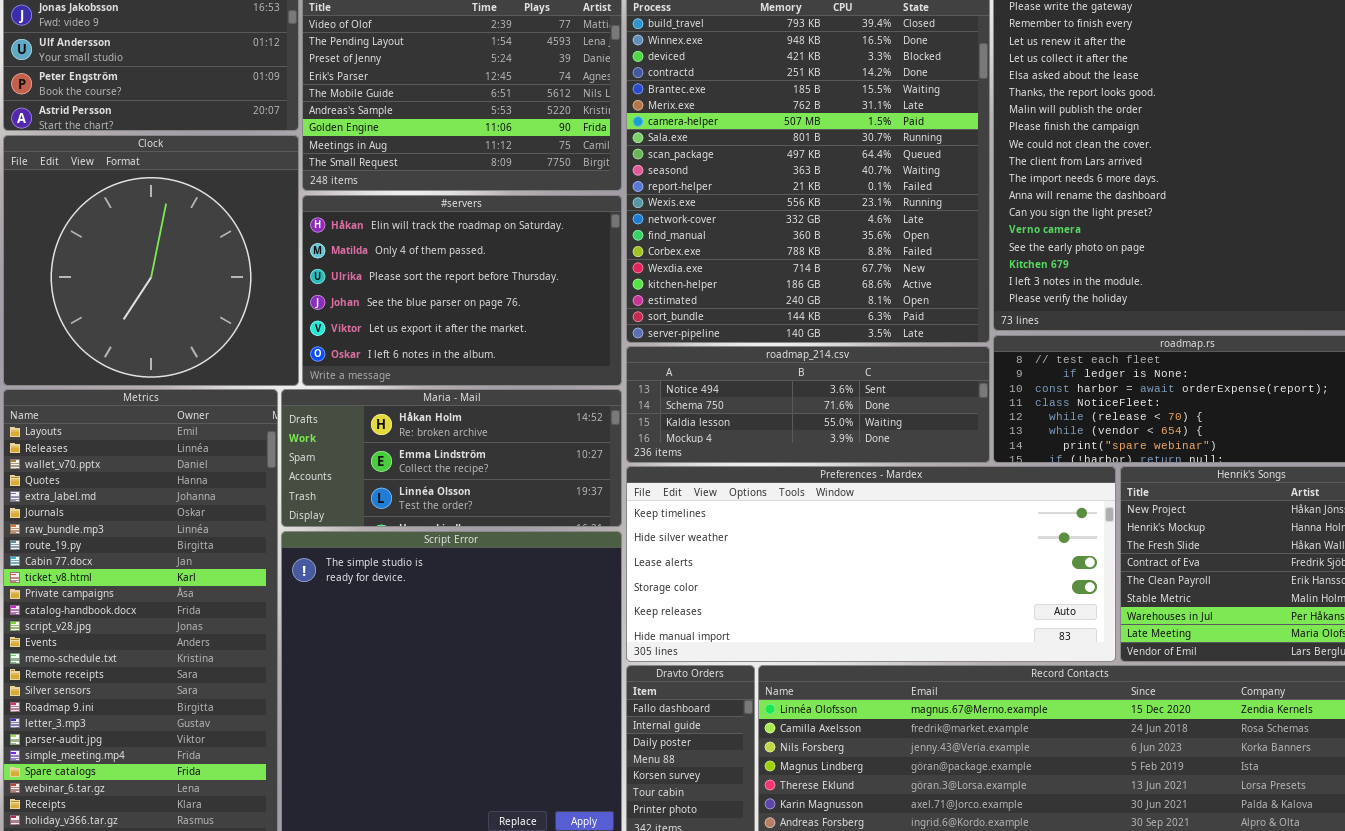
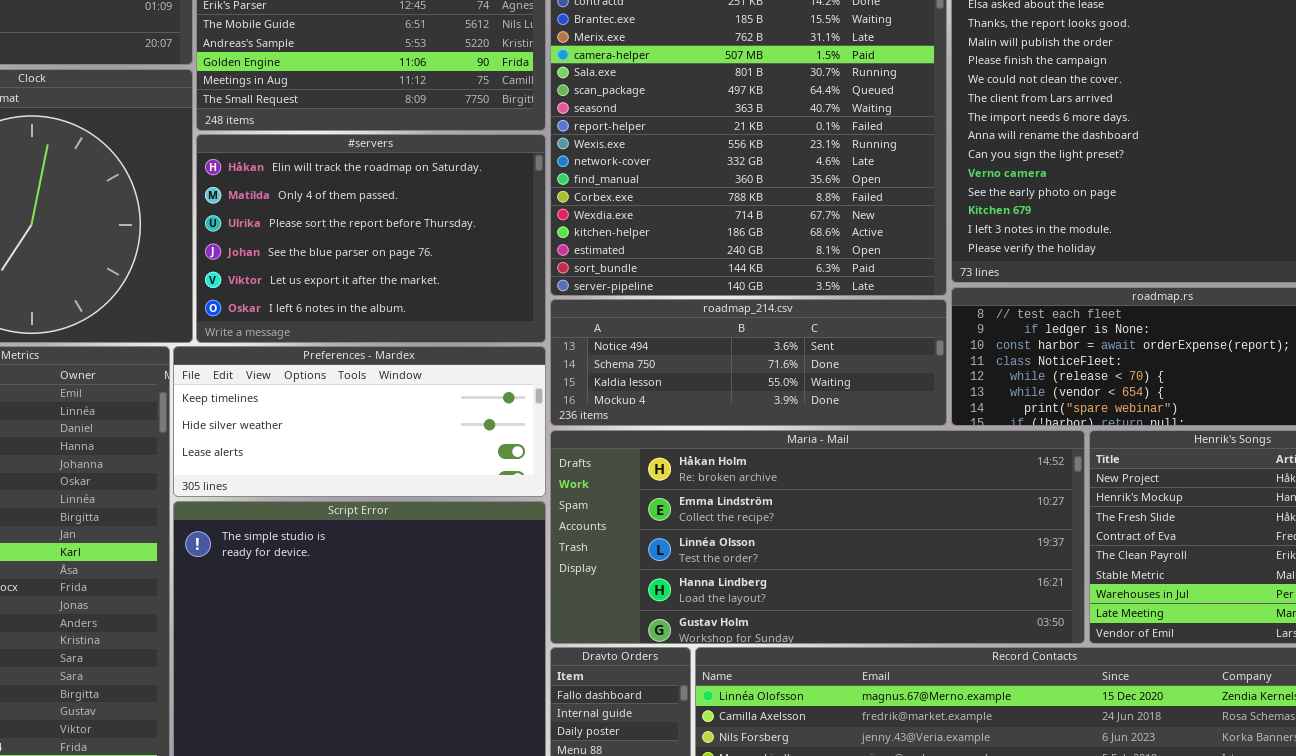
Maria - Mail: [281,389,622,527] -> [550,430,1085,644], moved, resized
Preferences - Mardex: [626,466,1116,662] -> [173,346,546,497], moved, resized

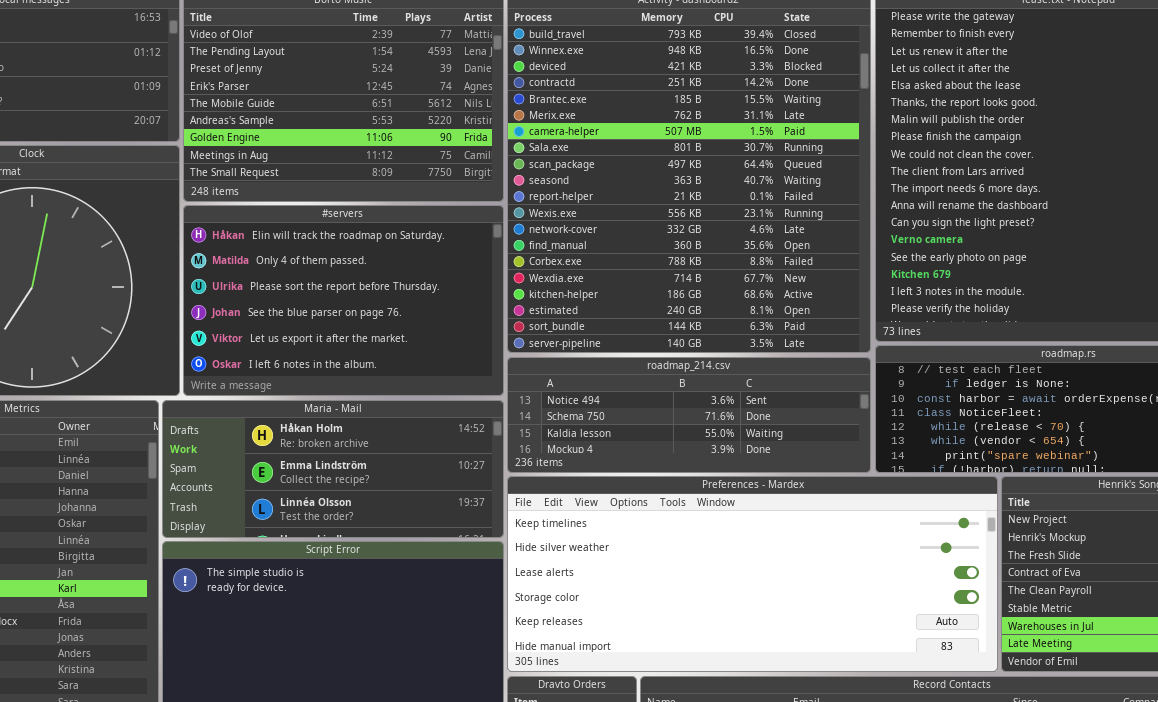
Preferences - Mardex: [173,346,546,497] -> [507,476,998,672], moved, resized
Maria - Mail: [550,430,1085,644] -> [162,400,504,538], moved, resized

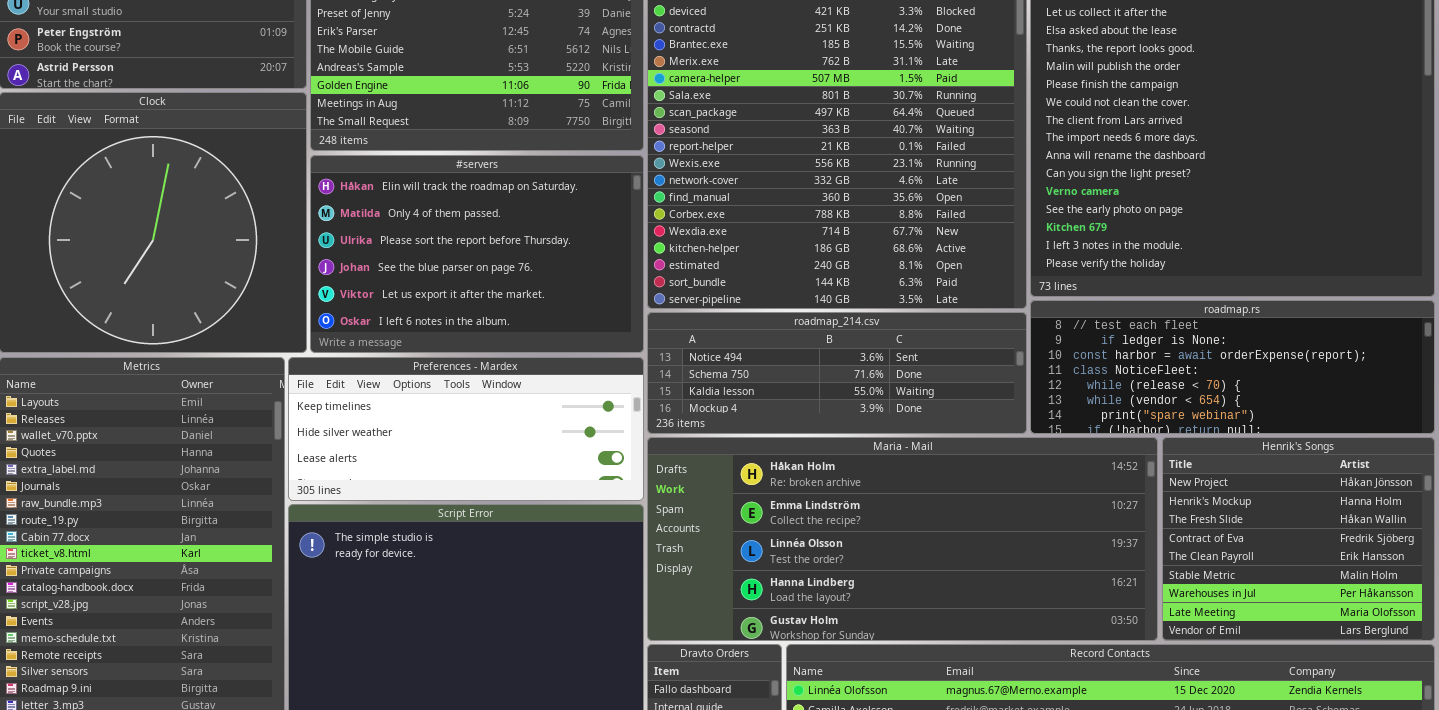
Maria - Mail: [162,400,504,538] -> [647,437,1158,641], moved, resized
Preferences - Mardex: [507,476,998,672] -> [288,357,644,501], moved, resized

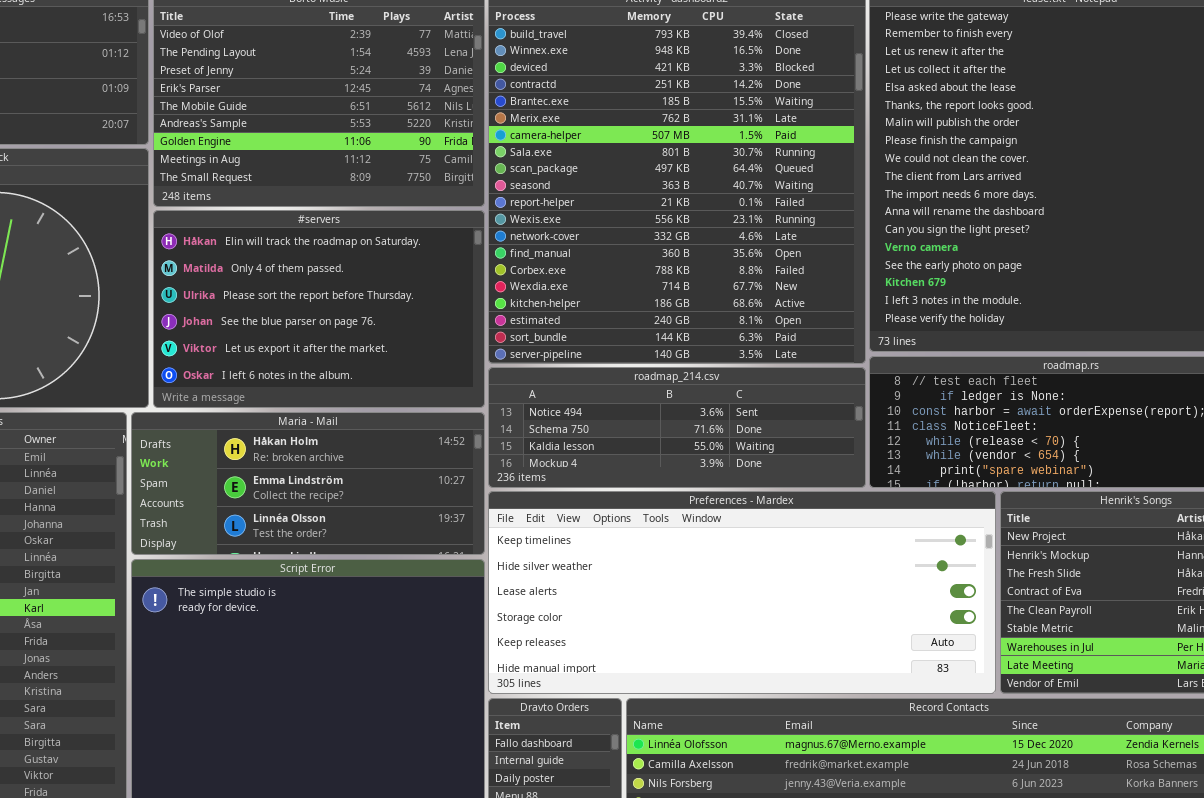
Preferences - Mardex: [288,357,644,501] -> [488,491,996,694], moved, resized
Maria - Mail: [647,437,1158,641] -> [131,412,485,555], moved, resized

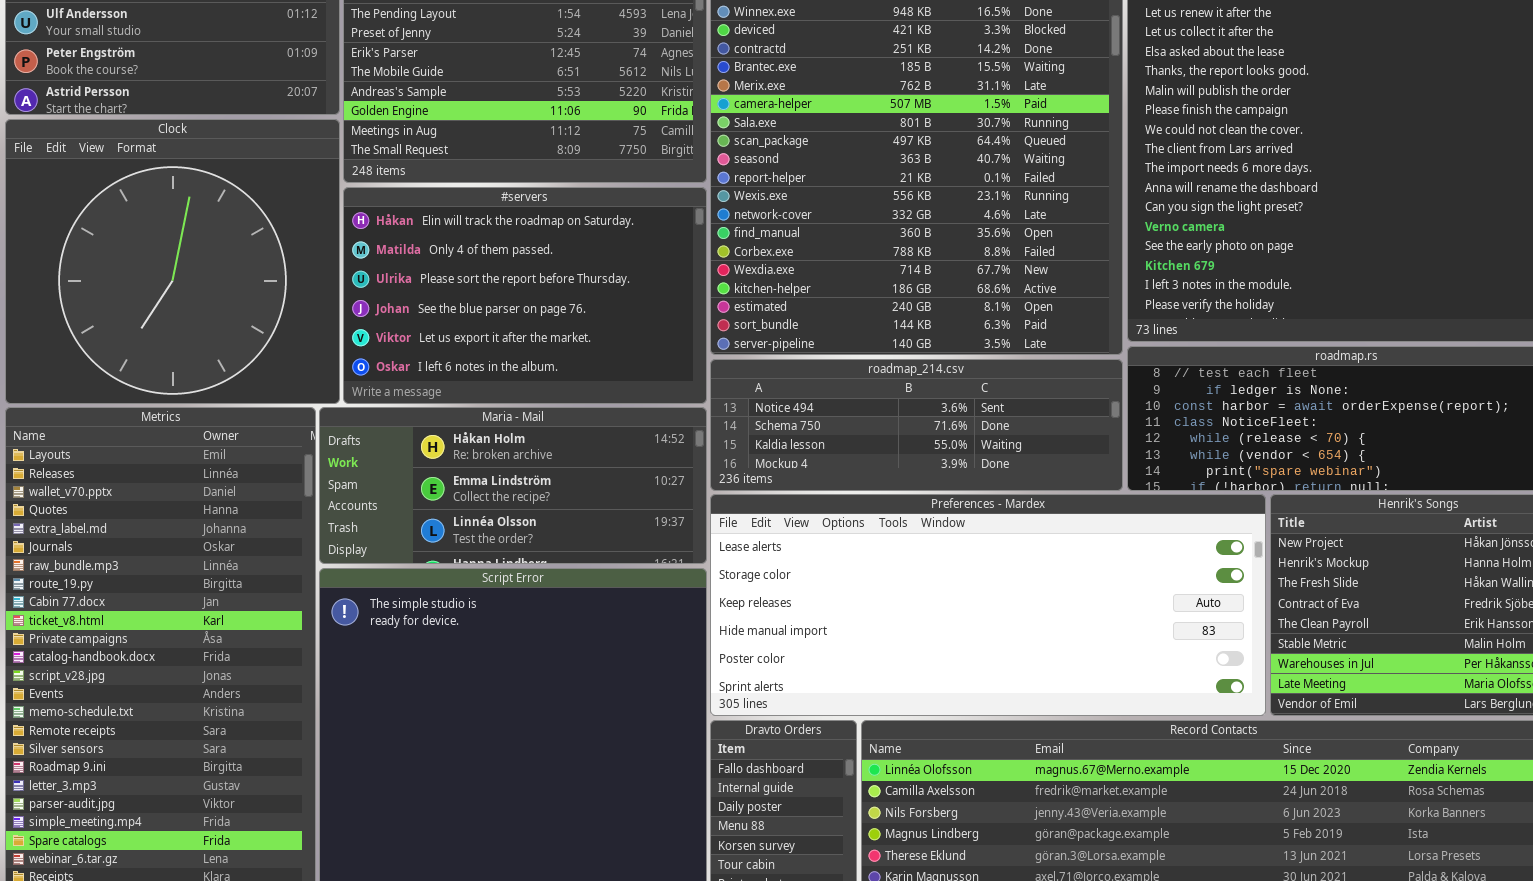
Preferences - Mardex: [488,491,996,694] -> [710,494,1266,716], scrolled down 2 rows

